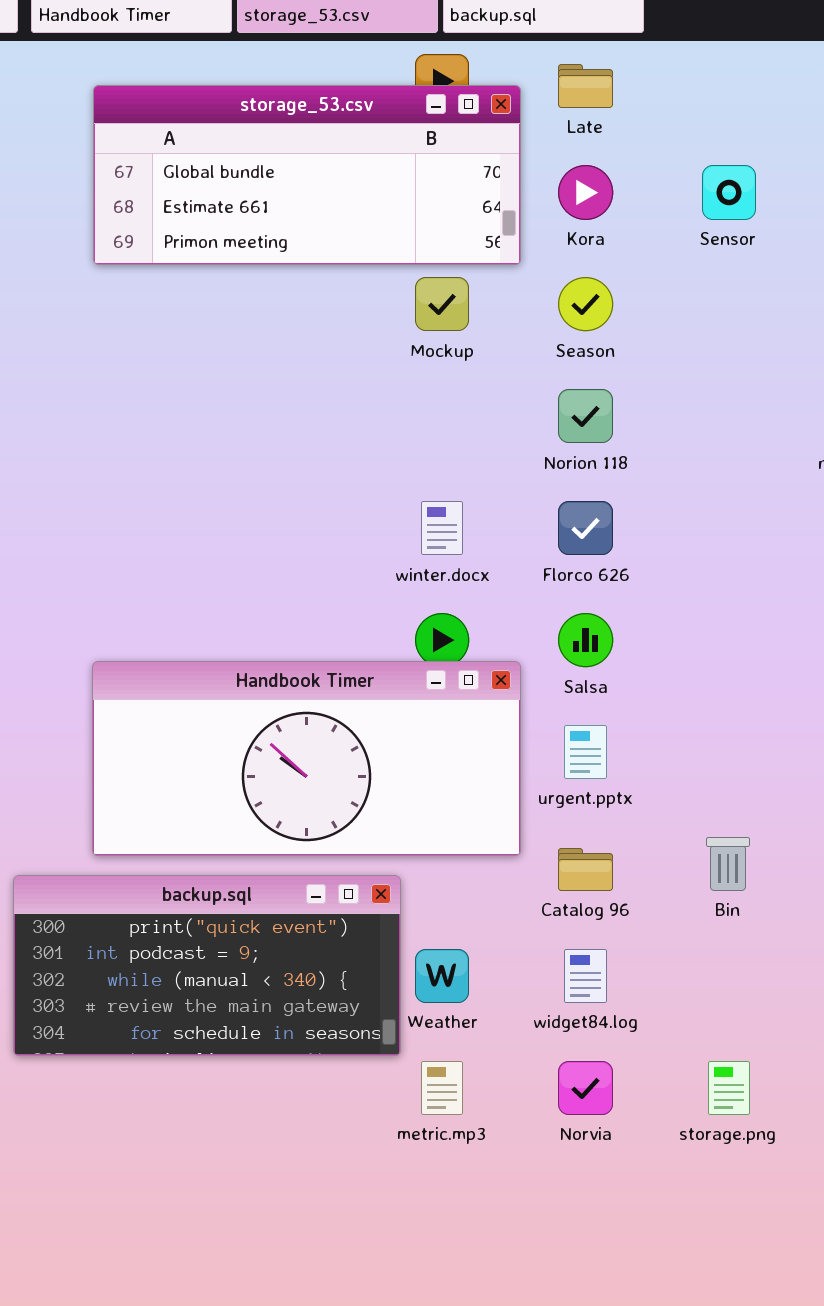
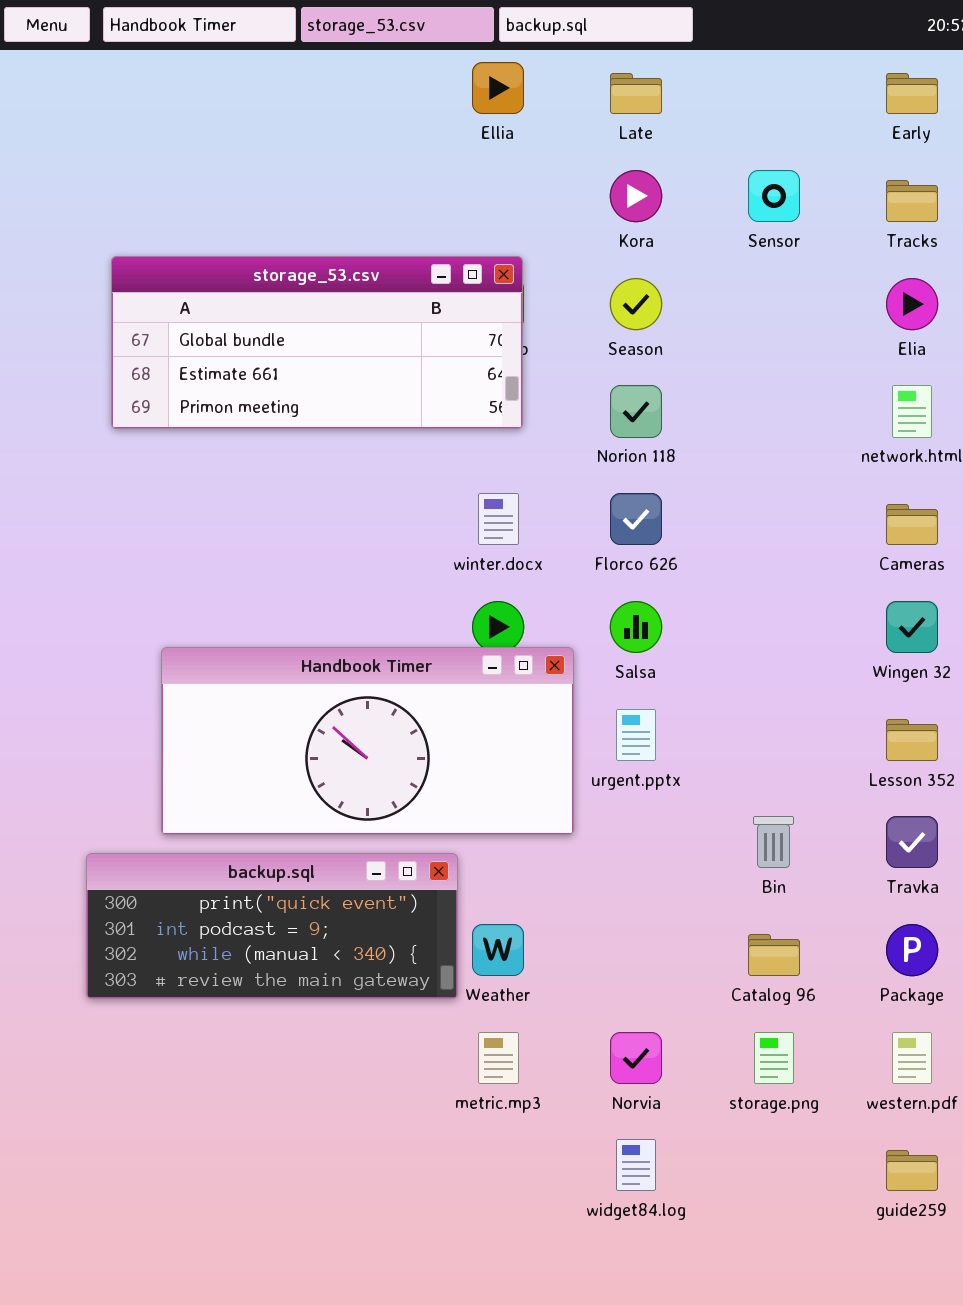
storage_53.csv: [93,85,521,265] -> [111,256,523,429], moved
Catalog 96: [558,848,613,891] -> [748,934,800,976], moved
backup.sql: [13,875,401,1056] -> [86,853,458,999], resized
widget84.log: [564,949,607,1003] -> [616,1139,656,1191], moved

